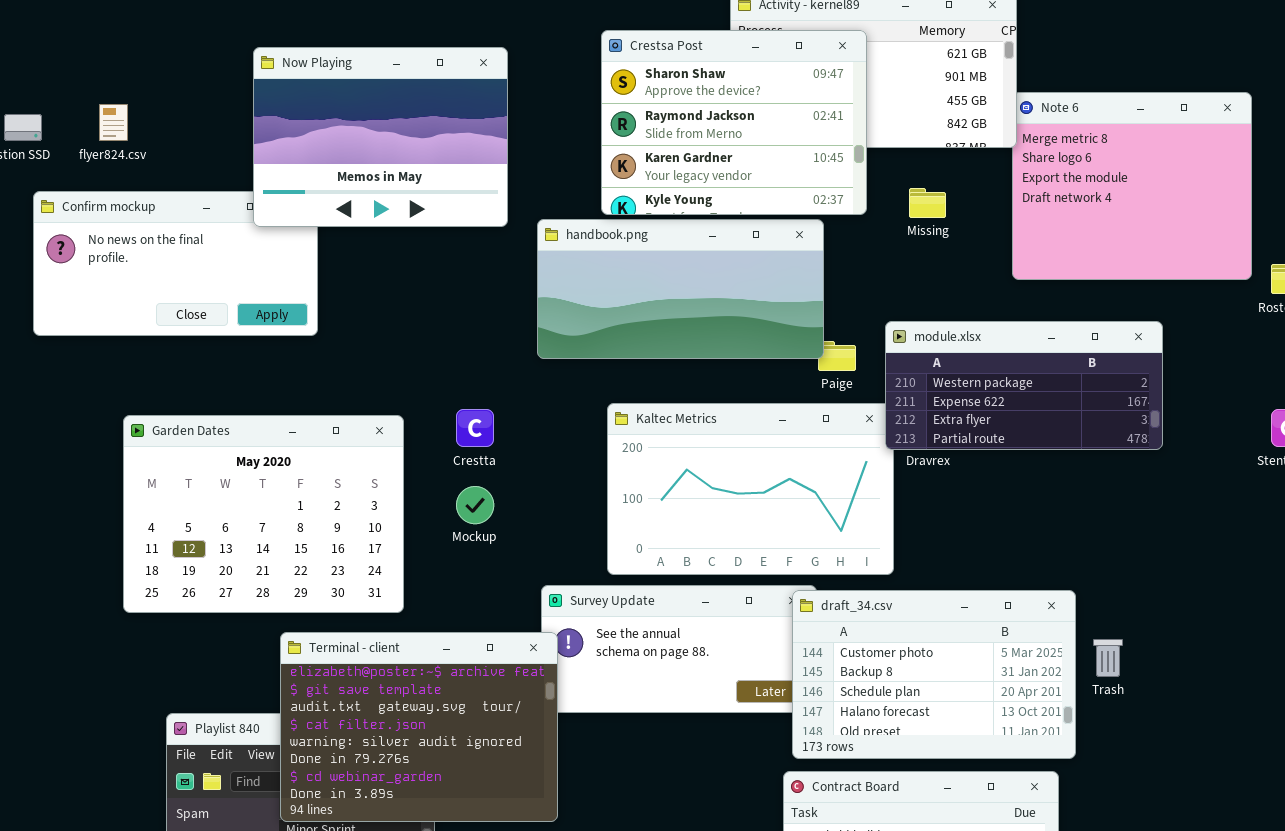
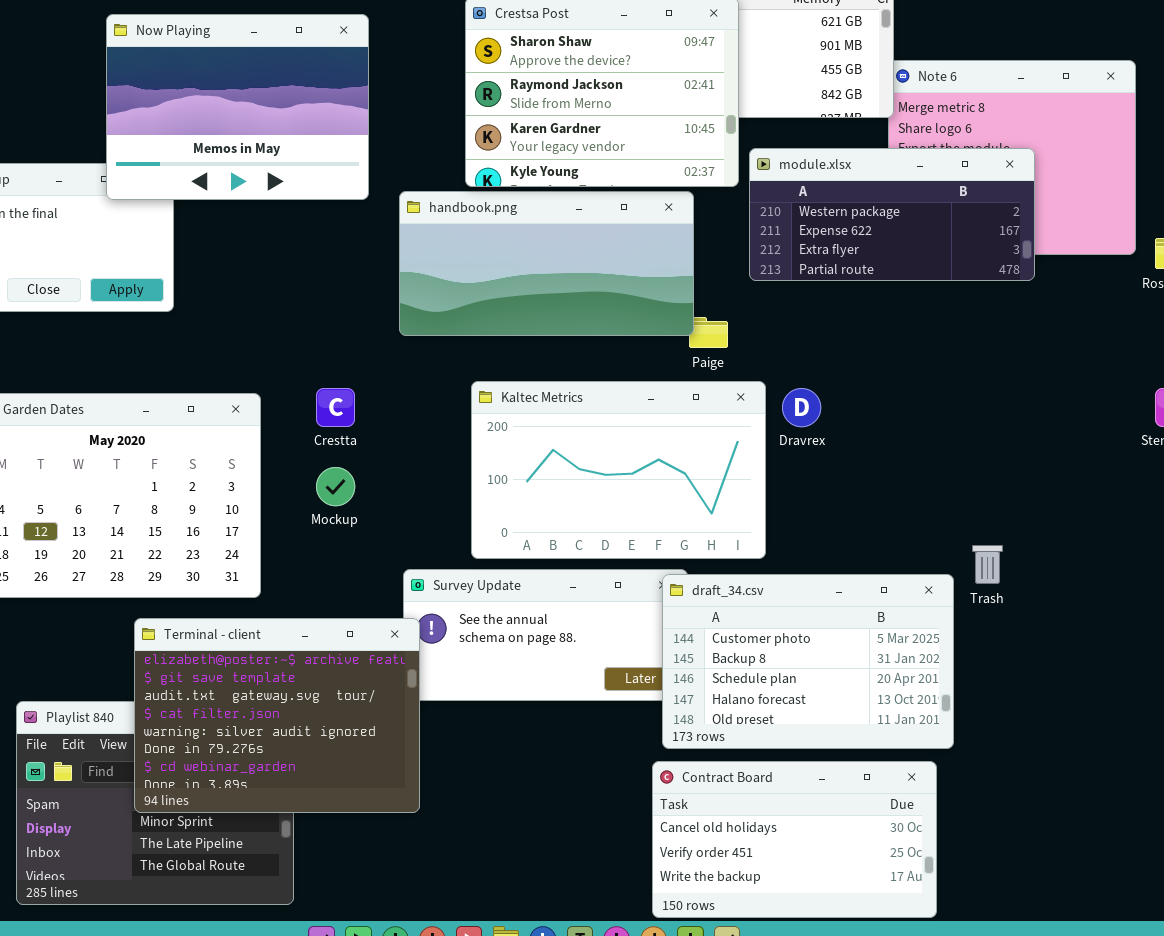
module.xlsx: [885,321,1163,450] -> [749,148,1035,281], moved
Trash: [1093,639,1123,677] -> [972,545,1003,584], moved

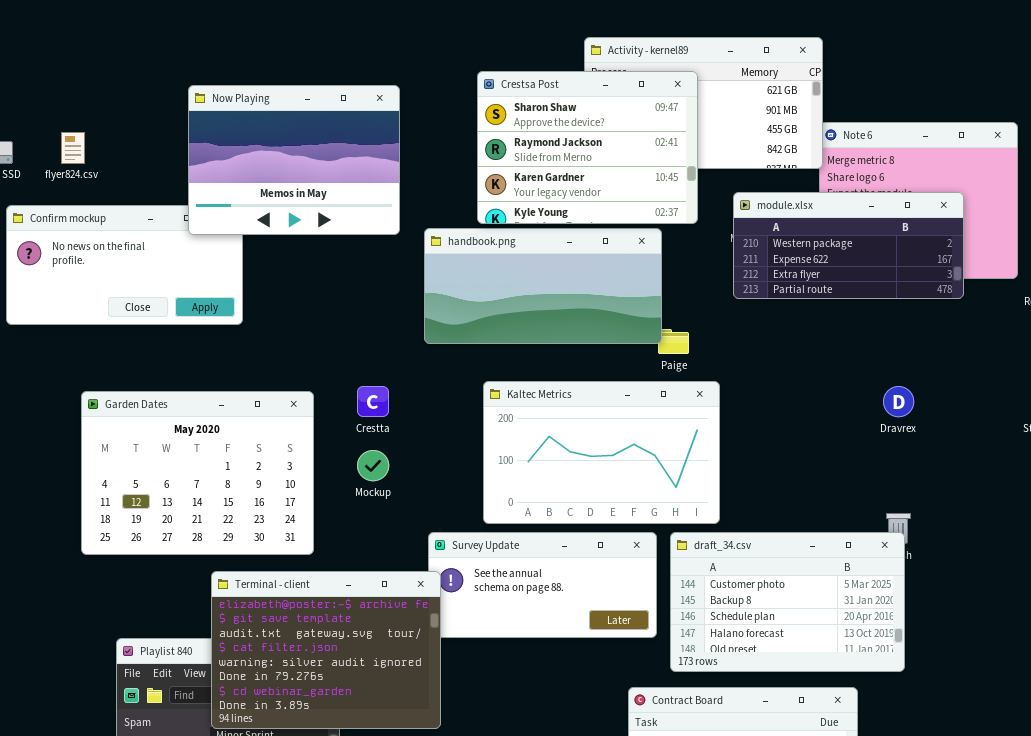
module.xlsx: [749,148,1035,281] -> [733,192,964,299], moved
Dravrex: [782,388,821,427] -> [883,386,914,417], moved
draft_34.csv: [662,574,954,749] -> [670,532,905,672], moved

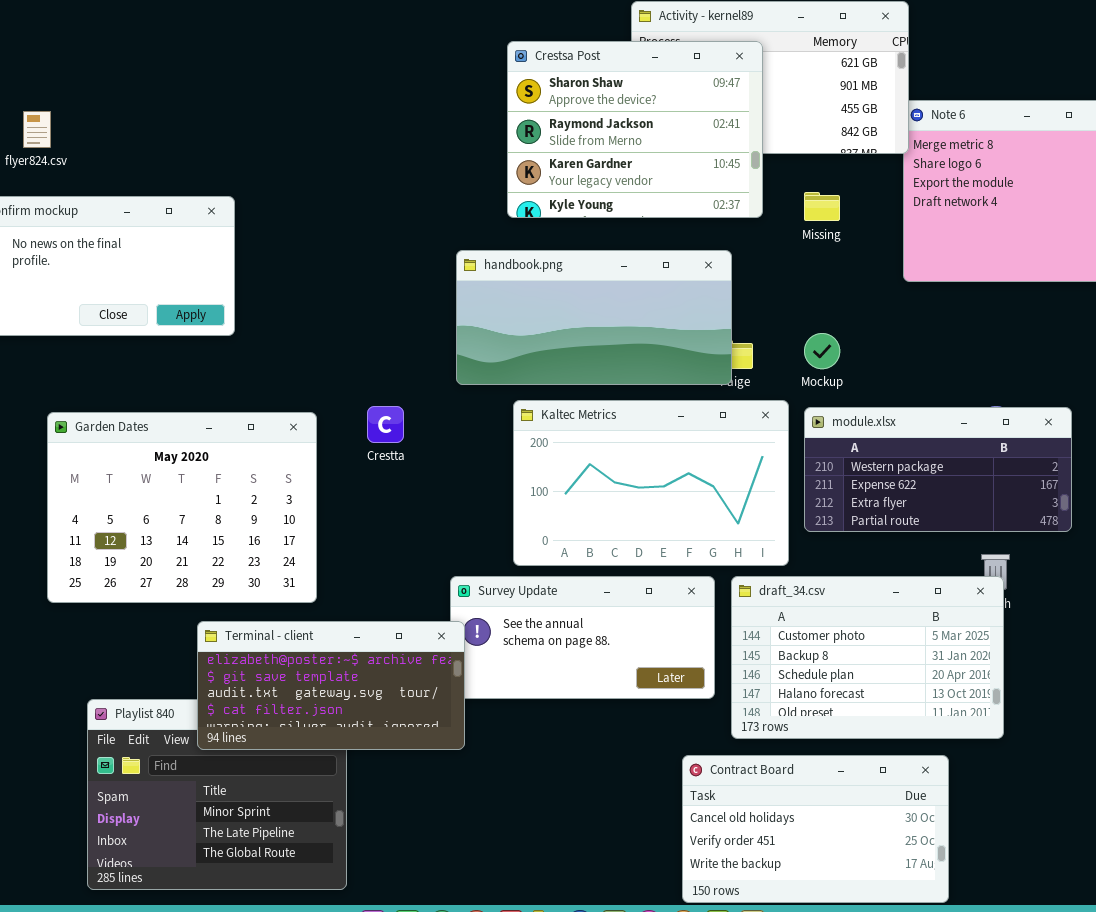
Now Playing: [188,85,400,235] -> none, closed
module.xlsx: [733,192,964,299] -> [804,407,1072,532], moved
handbook.png: [424,228,662,344] -> [456,250,732,385], moved
Mockup: [357,450,389,481] -> [804,333,840,369], moved
Terminal - client: [211,571,441,729] -> [197,621,465,750], resized

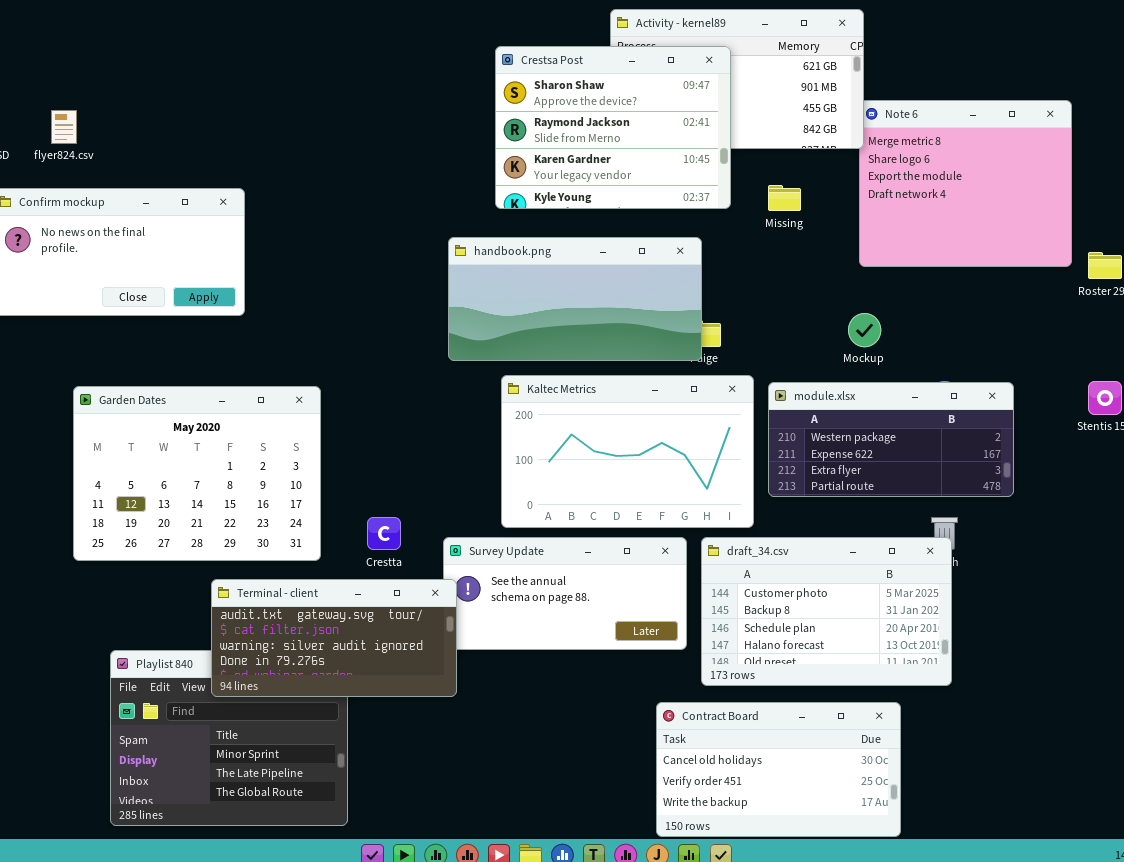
Mockup: [804,333,840,369] -> [848,313,881,347], moved
Crestta: [367,406,404,443] -> [367,517,401,550], moved
Terminal - client: [197,621,465,750] -> [211,579,457,697], scrolled down 2 rows

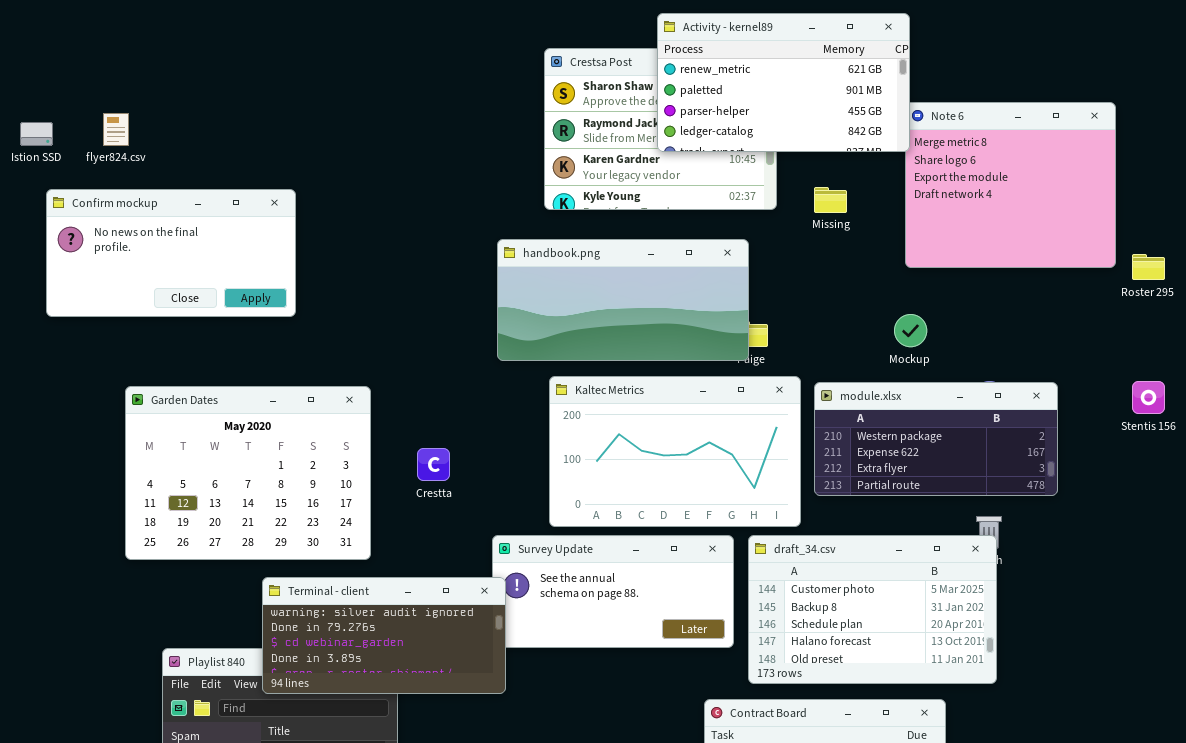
Activity - kernel89: [610,9,864,149] -> [657,13,910,152], raised
Crestta: [367,517,401,550] -> [417,448,450,481], moved
Terminal - client: [211,579,457,697] -> [262,577,506,694], scrolled down 2 rows

